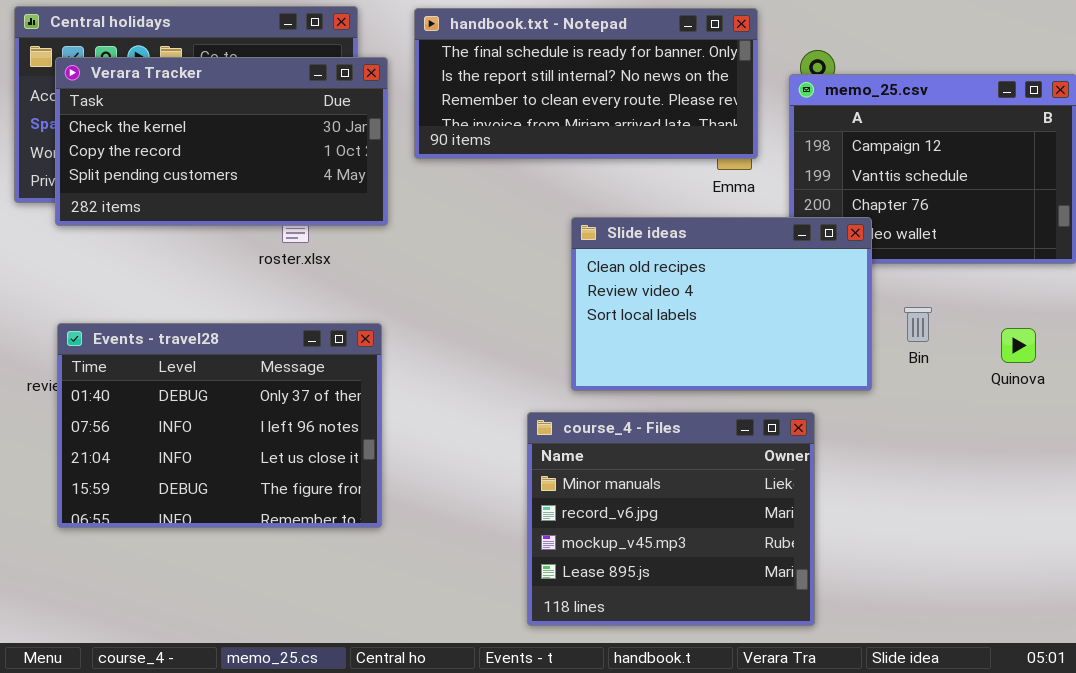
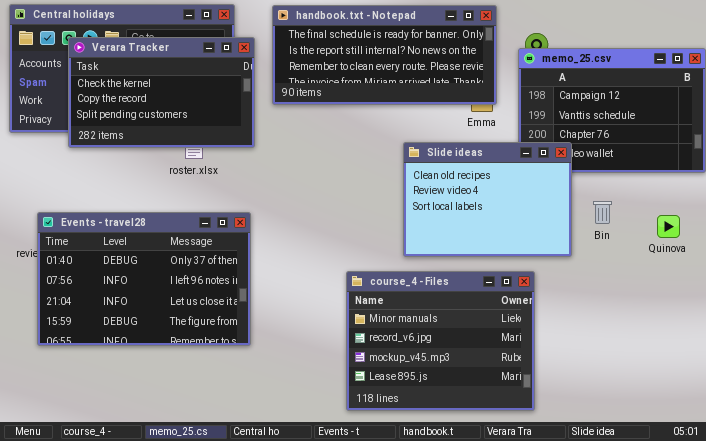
Verara Tracker: [55,57,388,226] -> [68,37,255,148], resized
Slide ideas: [571,217,872,391] -> [403,142,572,257], resized

